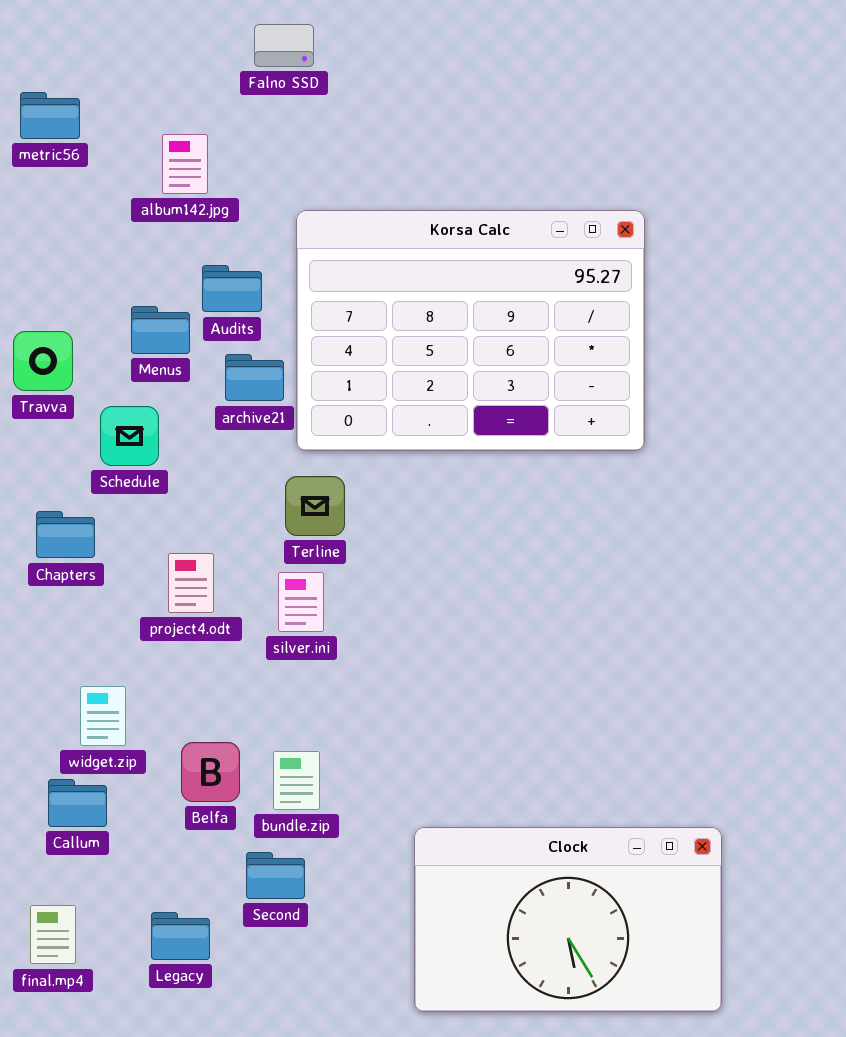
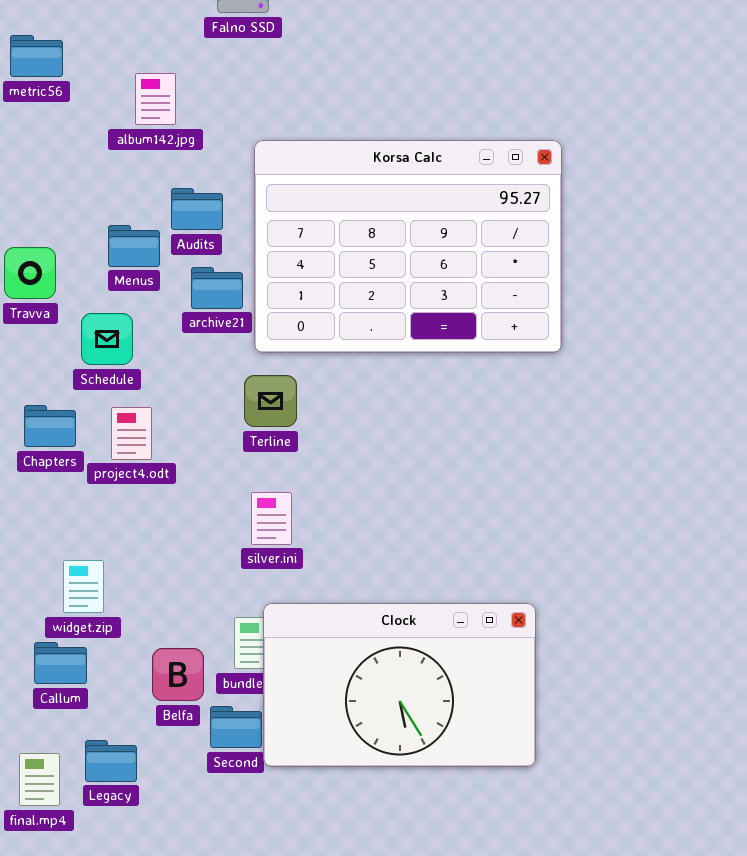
project4.odt: [168,553,214,613] -> [111,407,152,460], moved
silver.ini: [278,572,324,632] -> [251,492,292,545], moved
Belfa: [181,742,240,802] -> [152,648,204,701], moved
Clock: [414,827,722,1012] -> [263,603,536,767], moved
Legacy: [151,912,210,960] -> [85,740,137,782], moved

